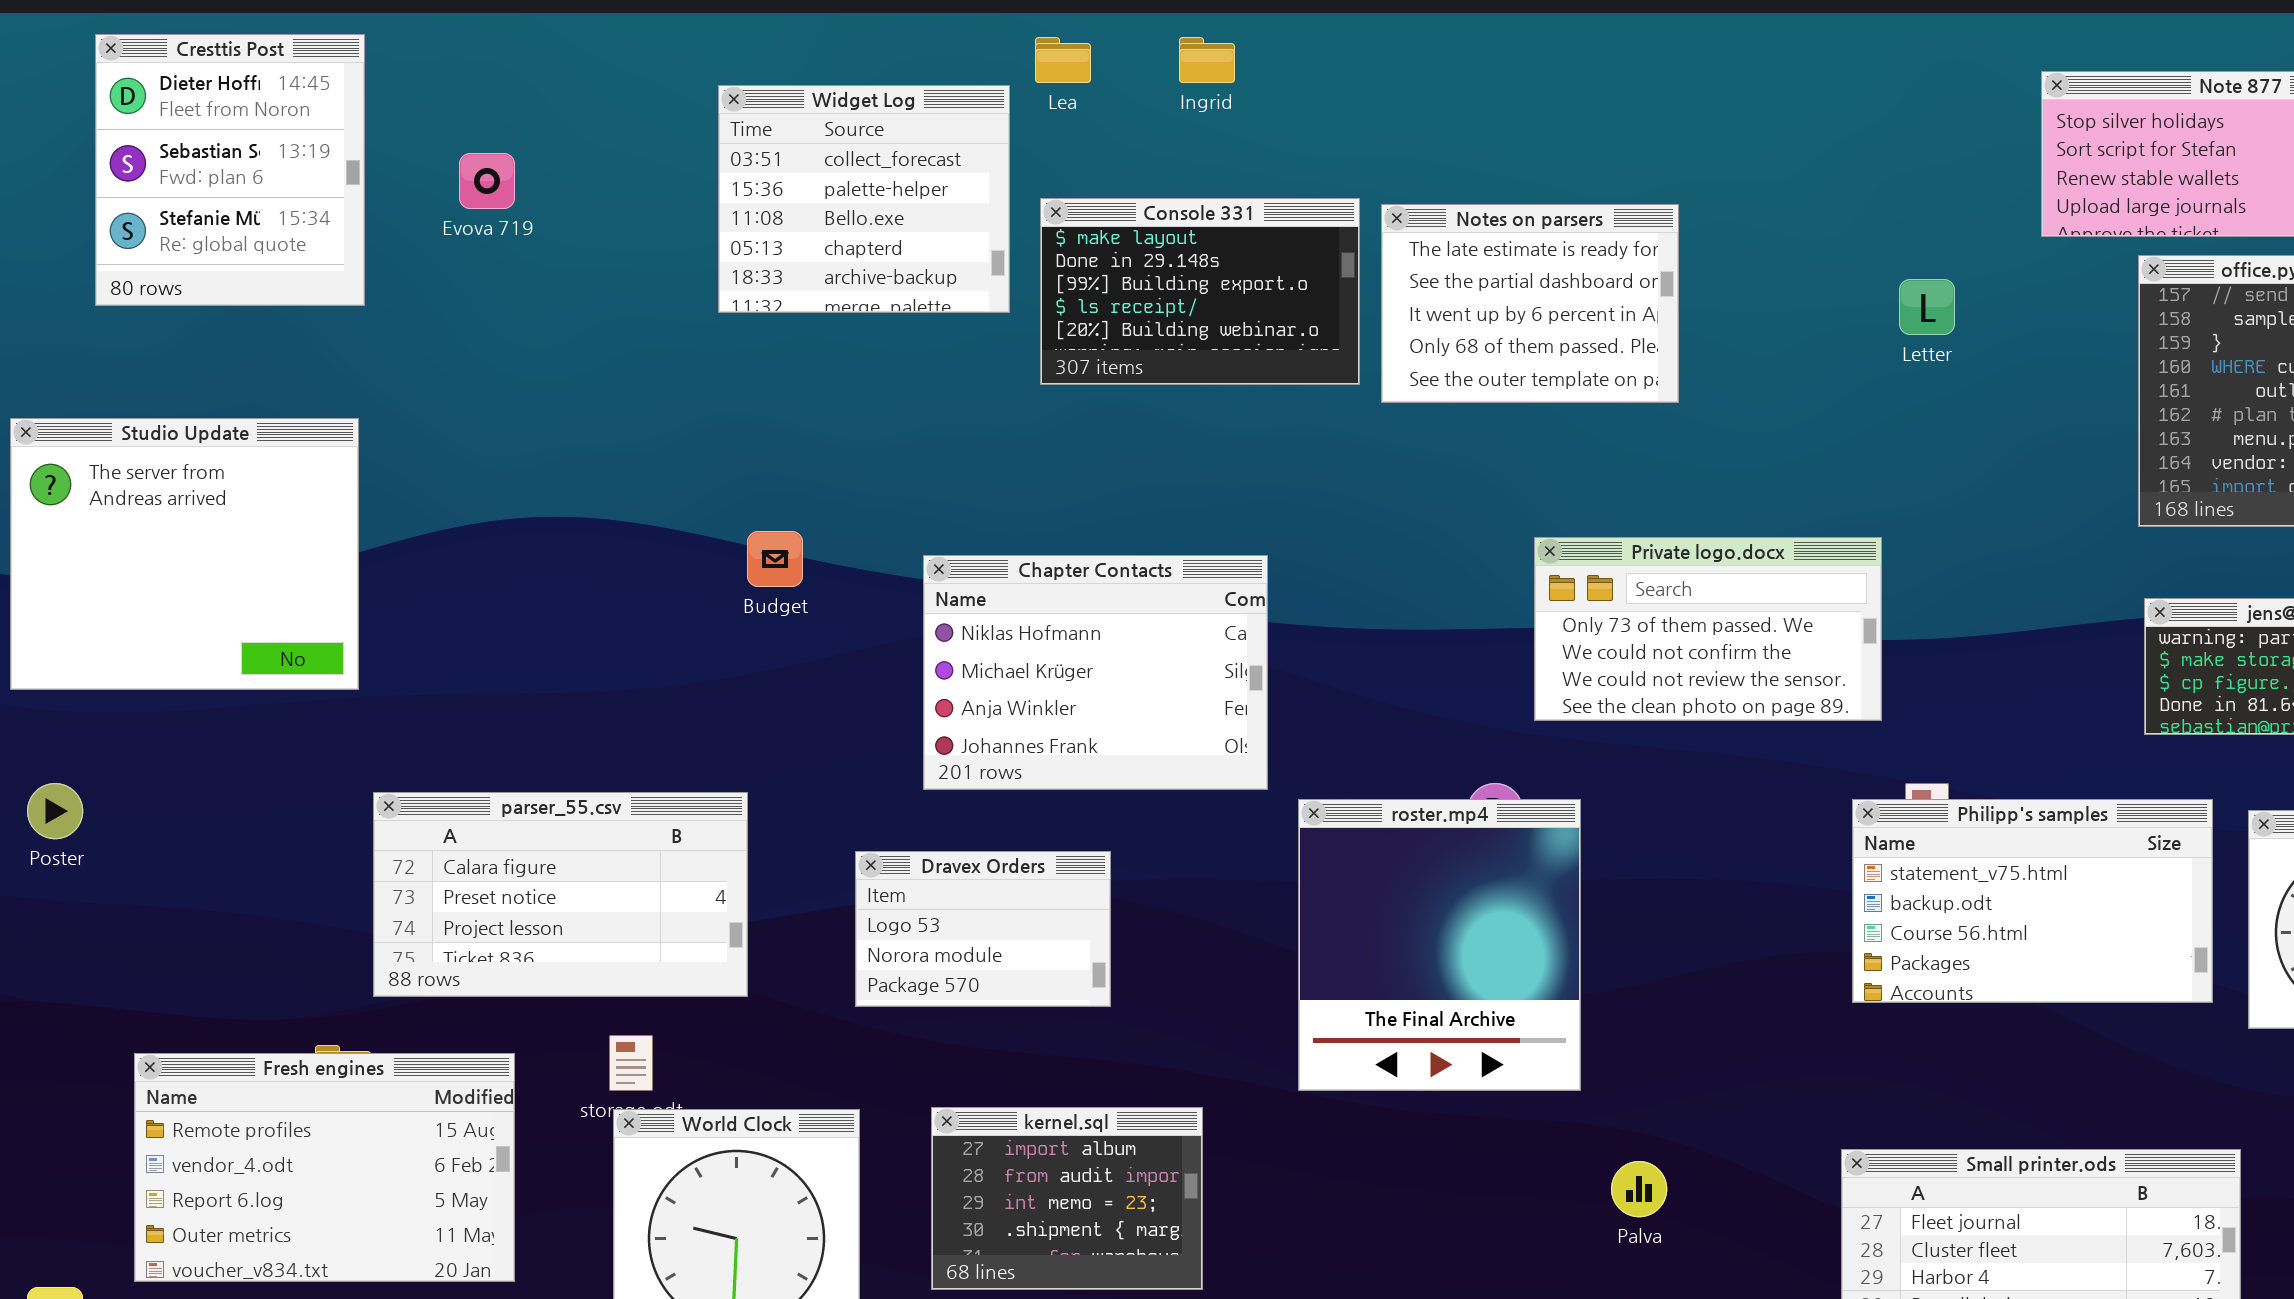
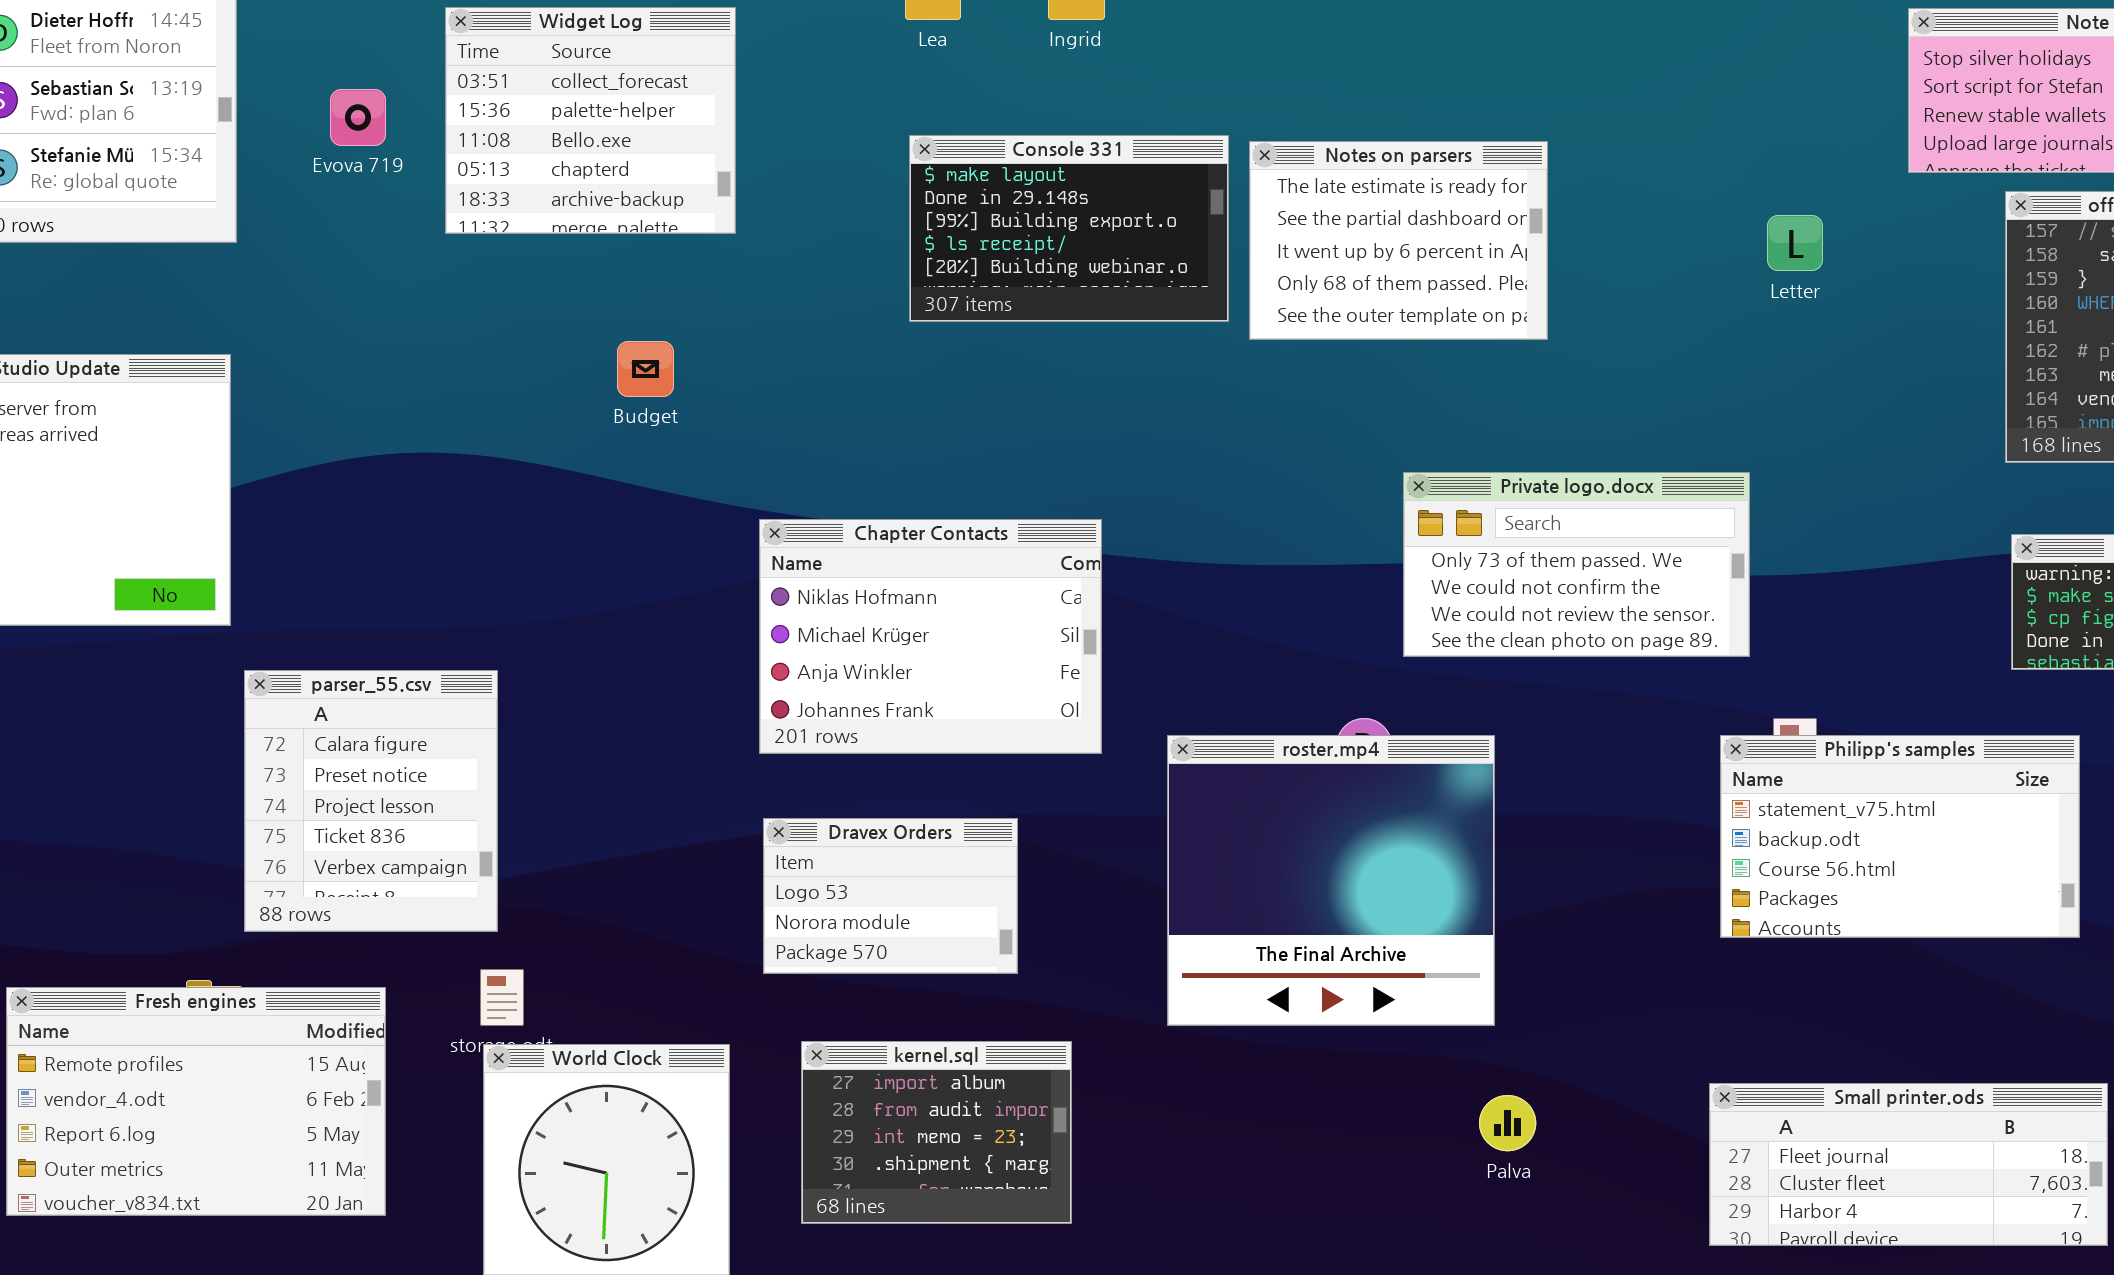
Widget Log: [718,85,1010,313] -> [445,7,736,234], moved
Budget: [747,531,803,587] -> [617,341,674,397], moved
Chapter Contacts: [923,555,1268,790] -> [759,519,1102,754], moved
parser_55.csv: [373,792,748,997] -> [244,670,498,932], resized
roster.mp4: [1298,799,1581,1091] -> [1167,735,1495,1026], resized
Dravex Orders: [855,851,1111,1007] -> [763,818,1018,974], moved

